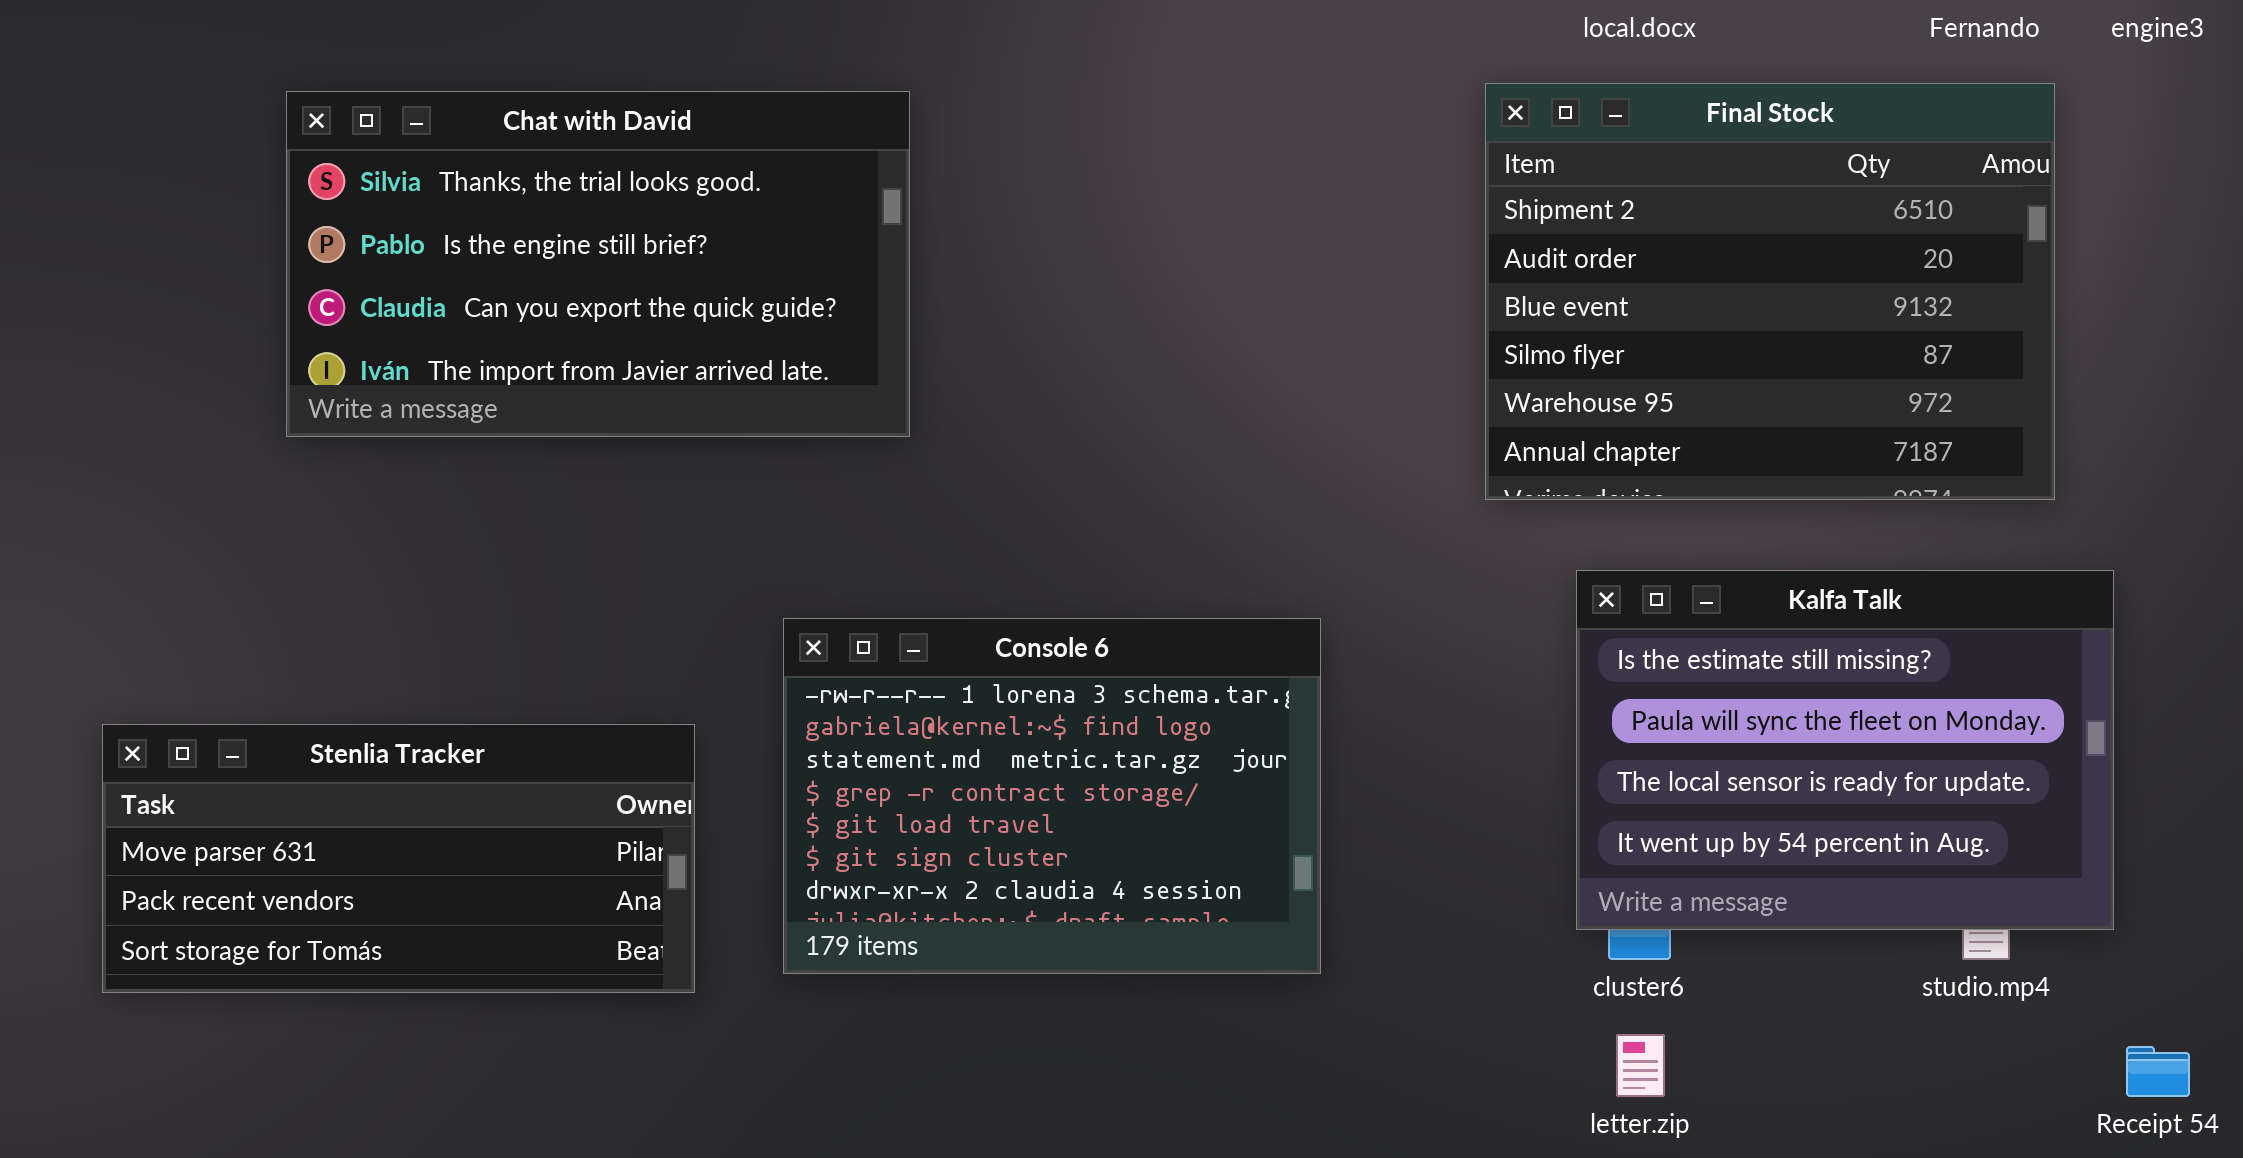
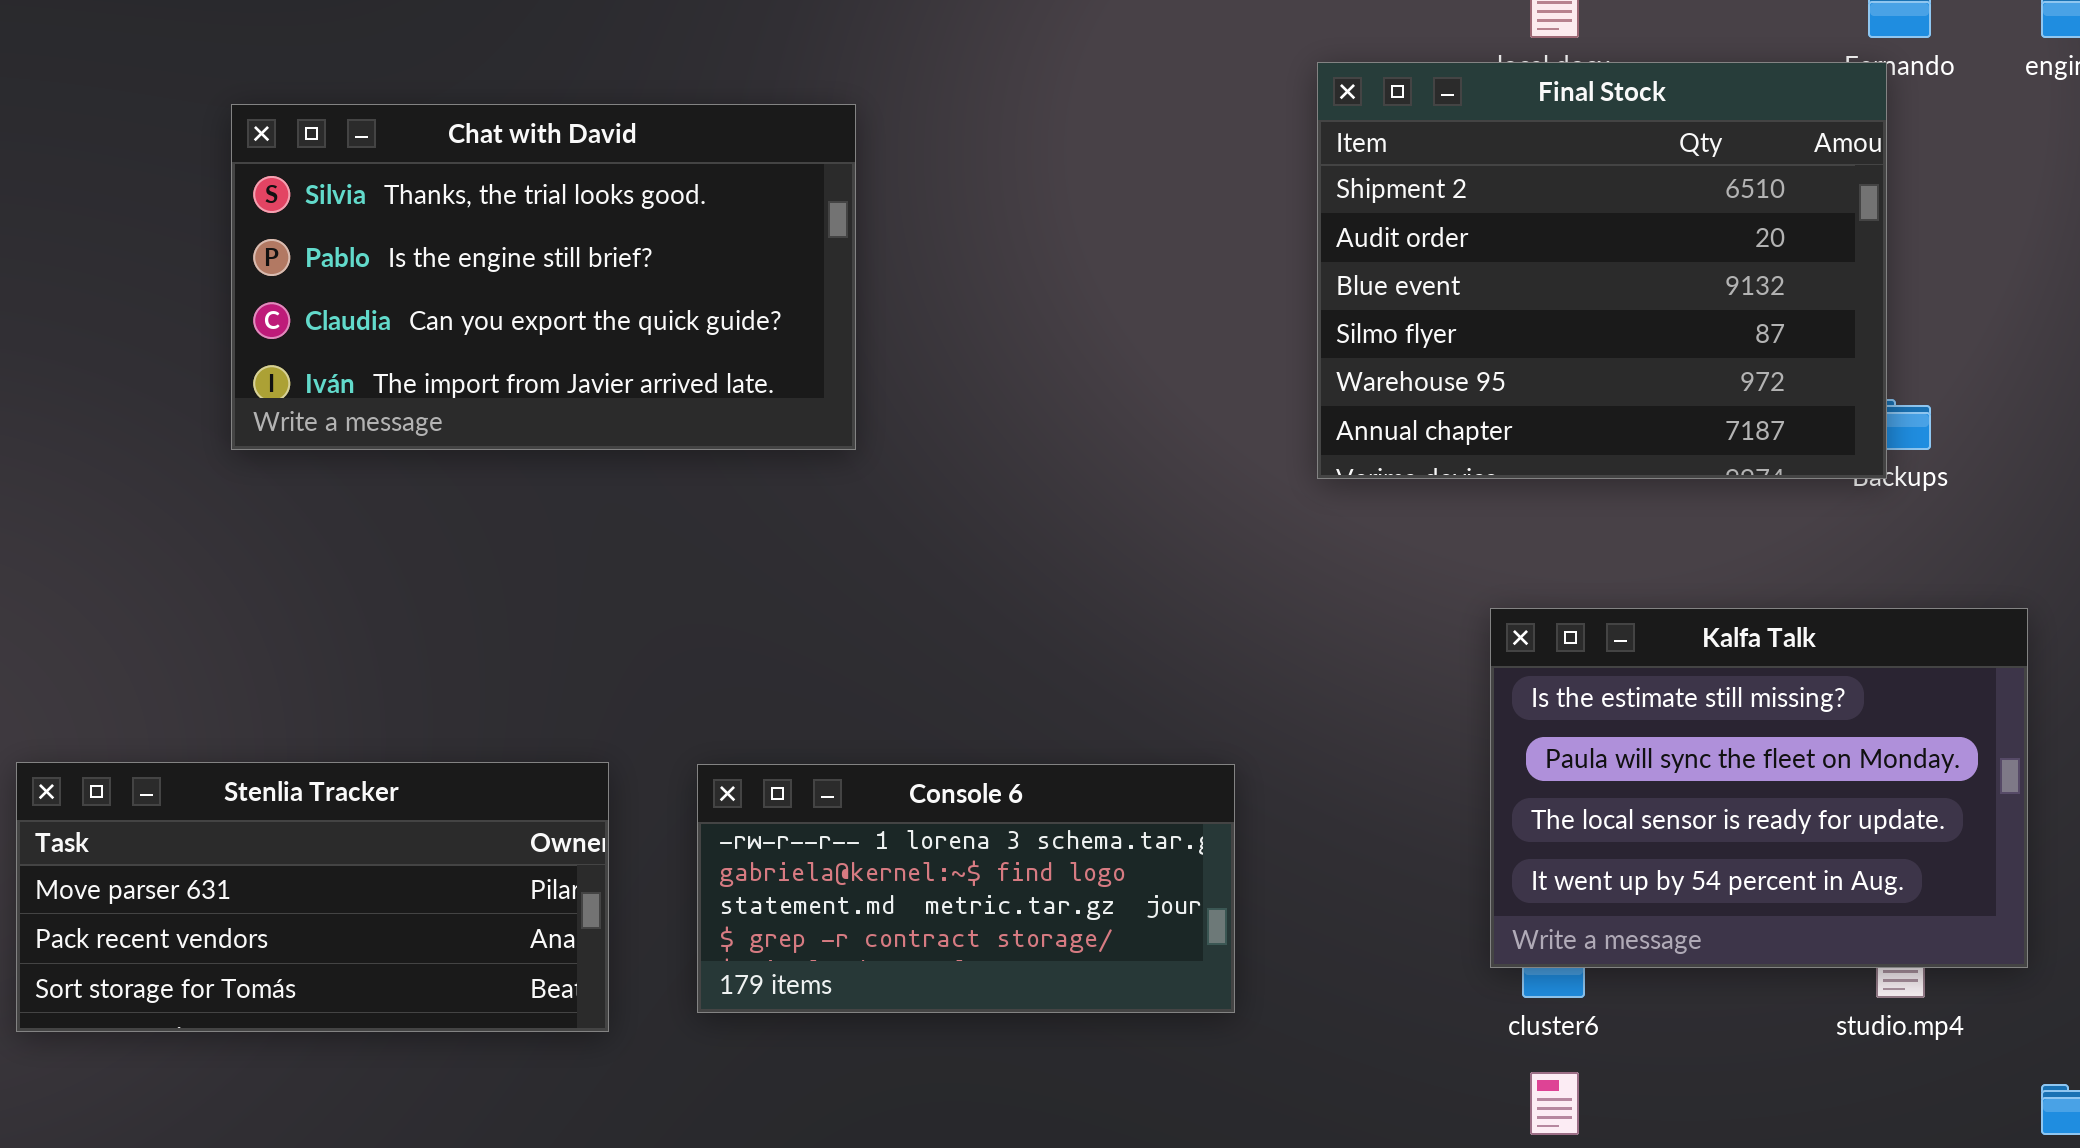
Final Stock: [1485,83,2055,500] -> [1317,62,1887,479], moved
Chat with David: [286,91,910,437] -> [231,104,856,450], moved
Console 6: [783,618,1321,974] -> [697,764,1235,1013], resized

